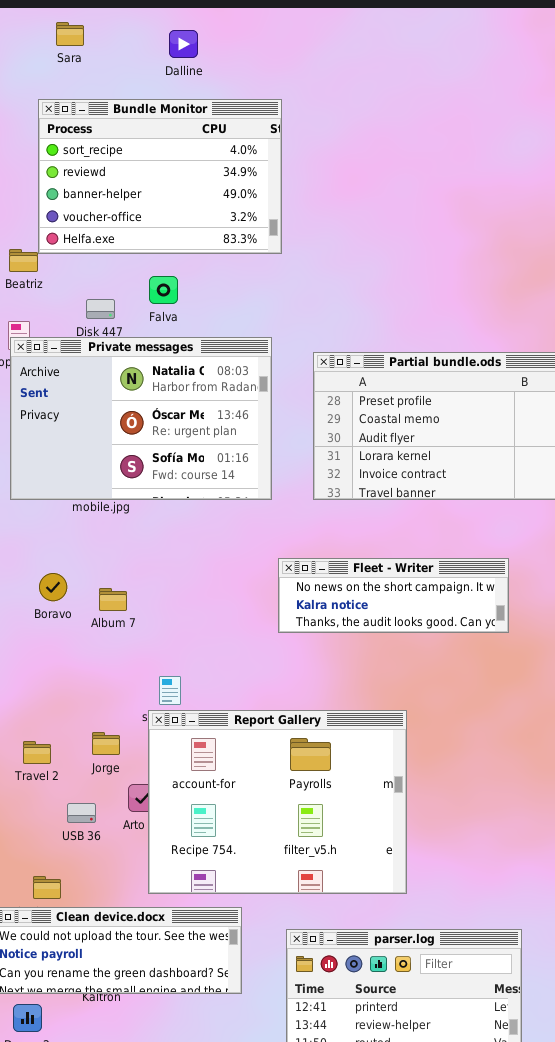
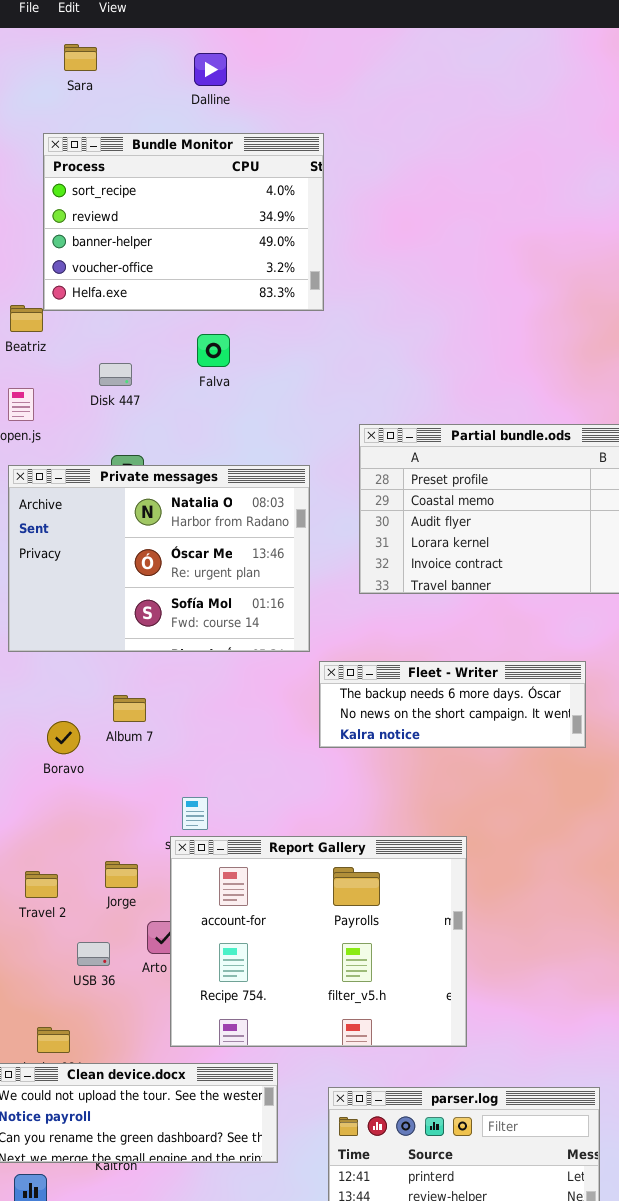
Falva: [149,276,178,304] -> [197,334,230,367], moved
Private messages: [10,337,272,500] -> [8,465,310,652], moved
Fleet - Writer: [278,558,509,633] -> [319,661,586,748], scrolled up 1 row
Boravo: [39,573,67,601] -> [47,721,80,754], moved

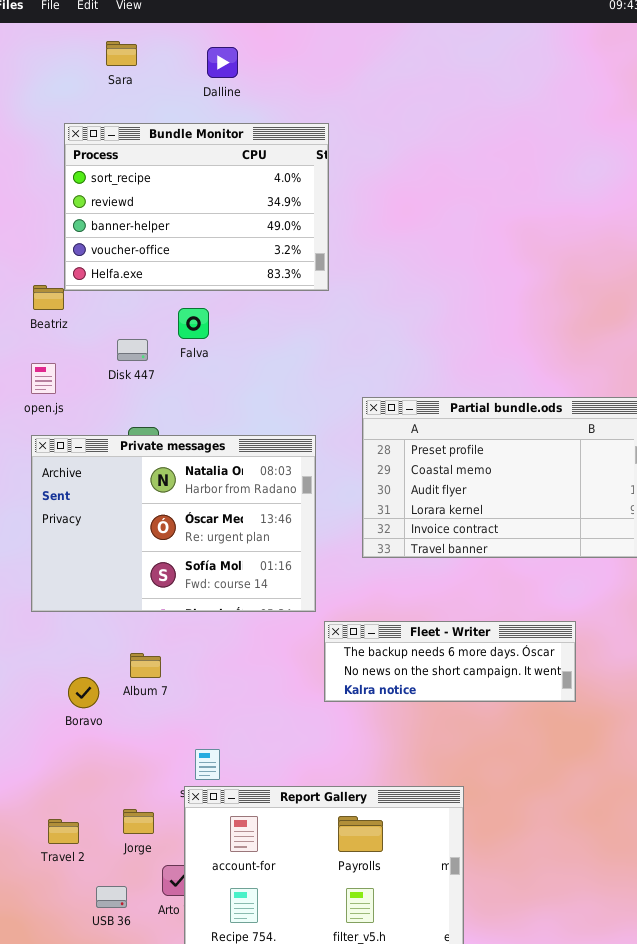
Sara: [64,44,97,71] -> [106,41,137,66], moved
Falva: [197,334,230,367] -> [178,308,209,339], moved

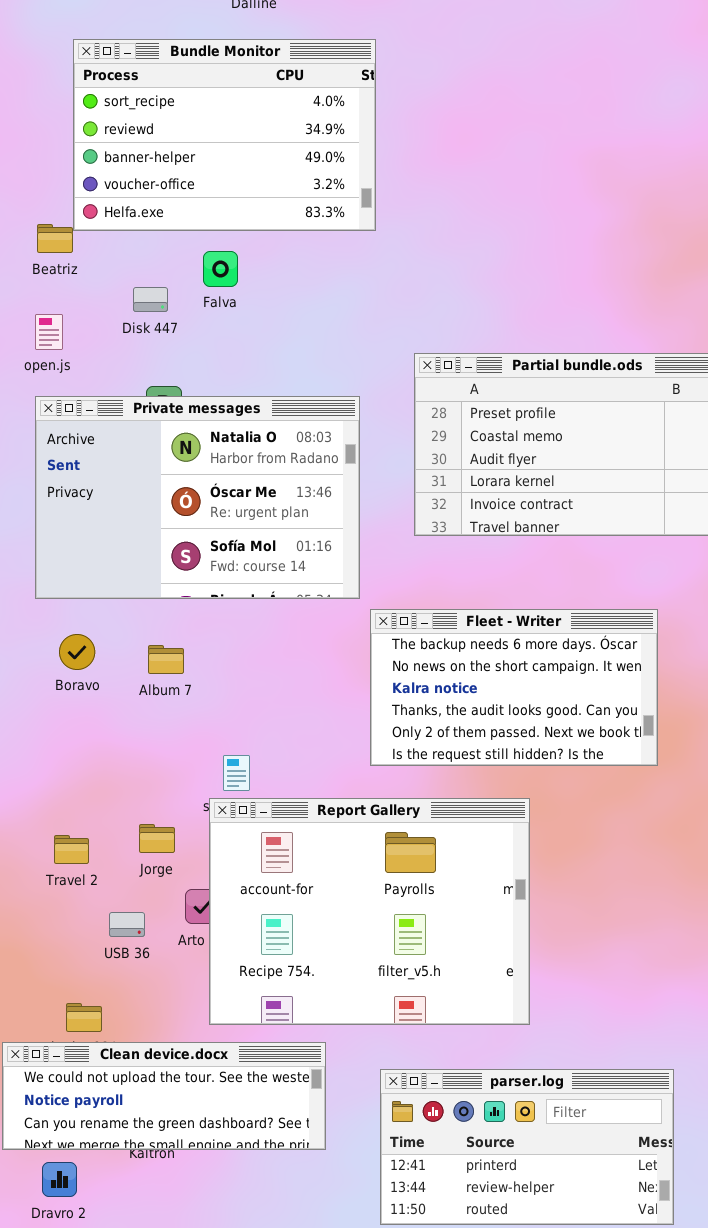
Fleet - Writer: [324,621,576,702] -> [370,609,658,766], resized
Boravo: [68,677,99,708] -> [59,634,95,670], moved

